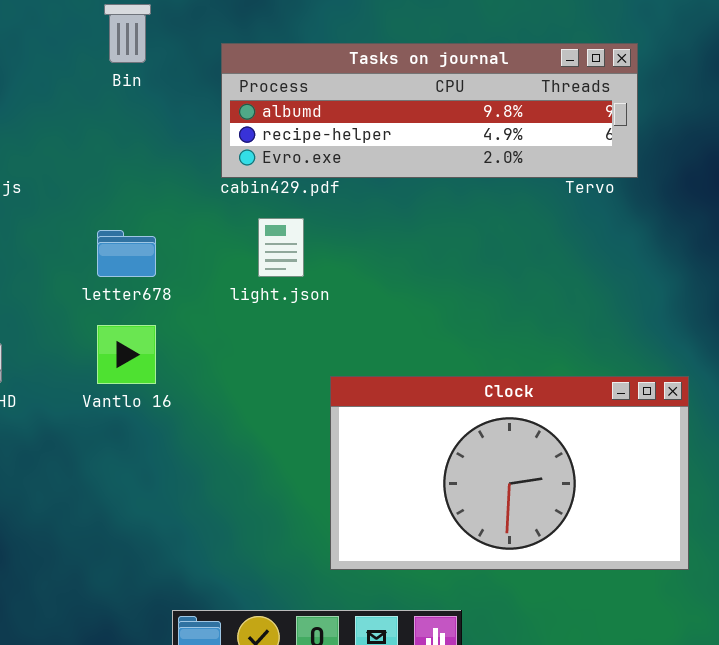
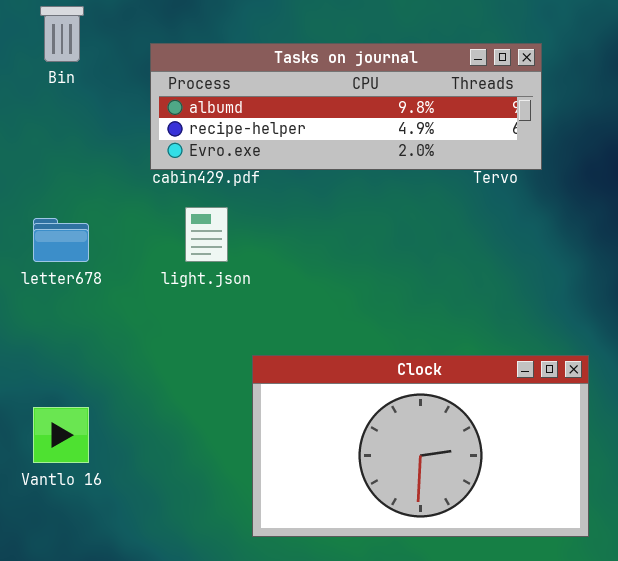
Vantlo 16: [97,325,156,384] -> [33,407,89,463], moved

